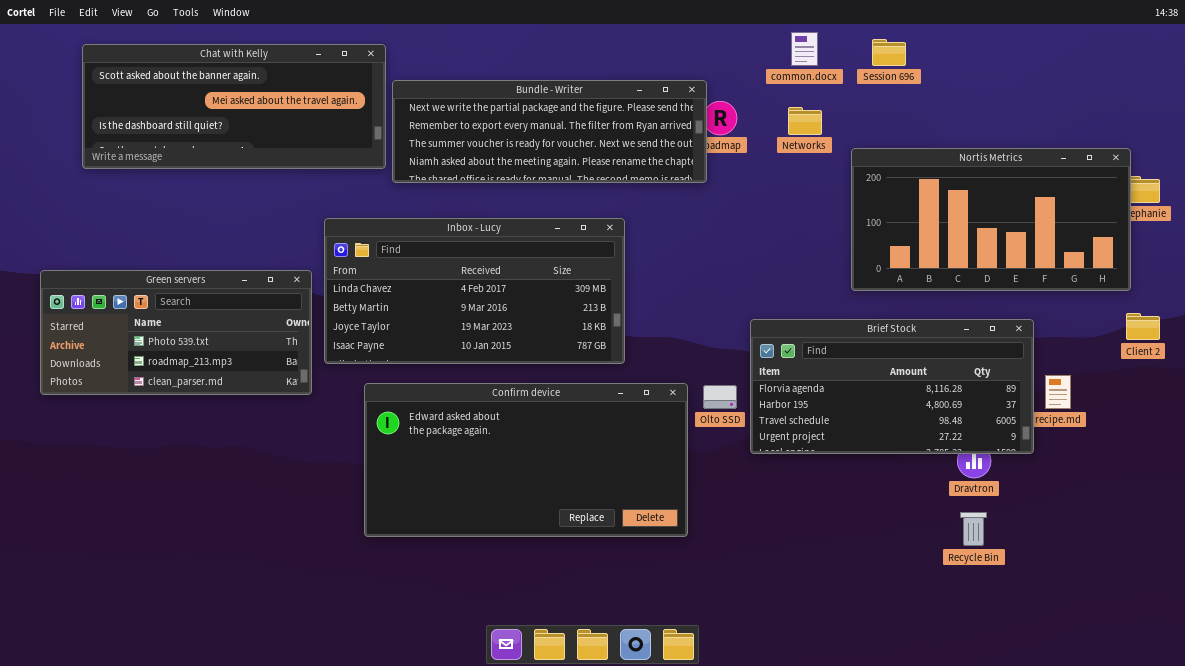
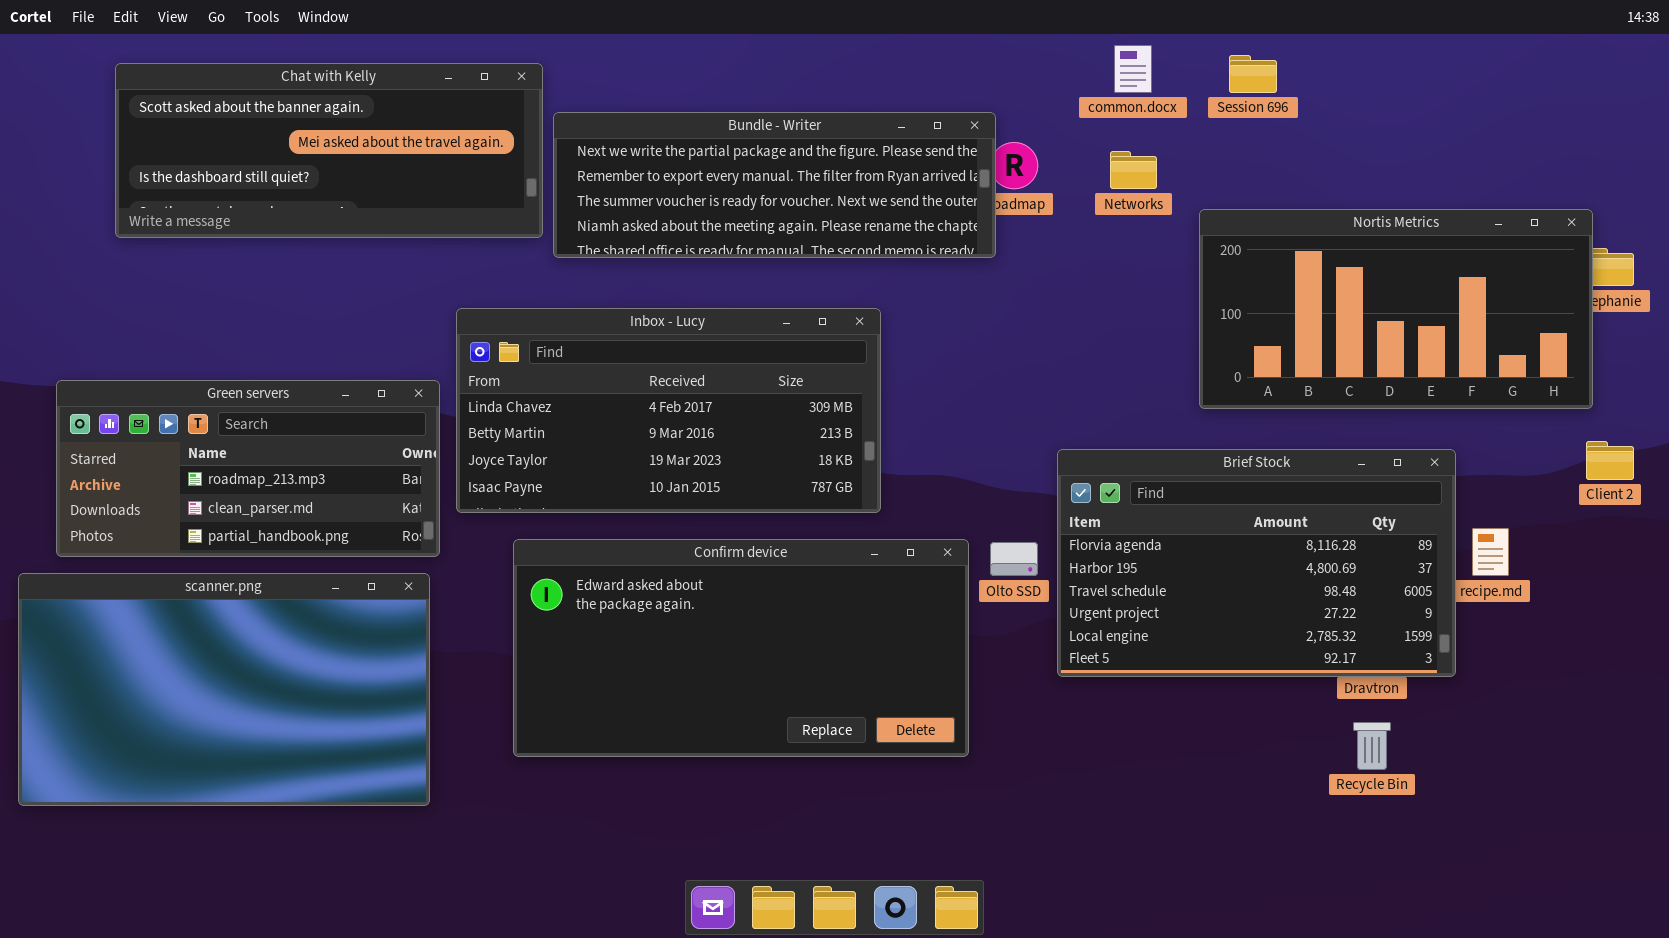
Green servers: [40,270,312,395] -> [56,380,440,557], scrolled down 1 row
Brief Stock: [750,319,1034,454] -> [1057,449,1456,677], resized
scanner.png: none -> [18,573,430,806], opened

